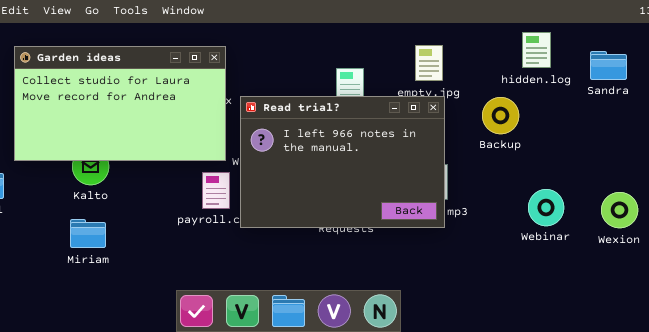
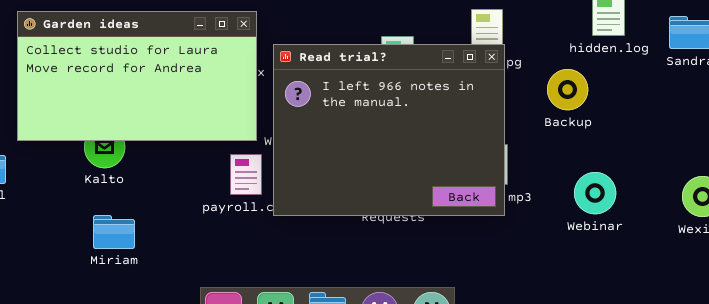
Read trial?: [240,96,445,228] -> [273,44,505,216], resized
Webinar: [528,189,564,226] -> [574,172,616,214], moved
Miriam: [70,219,106,248] -> [93,215,135,249], moved

